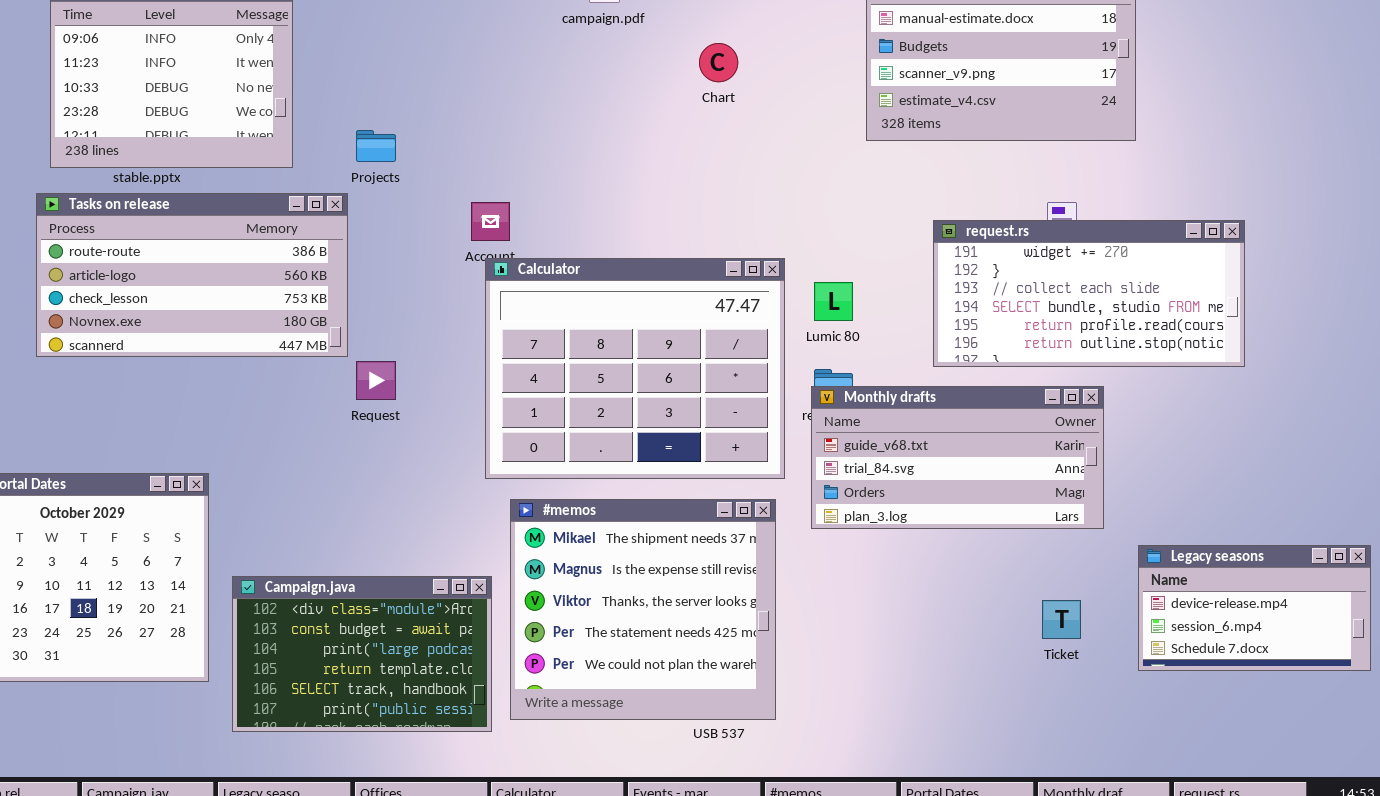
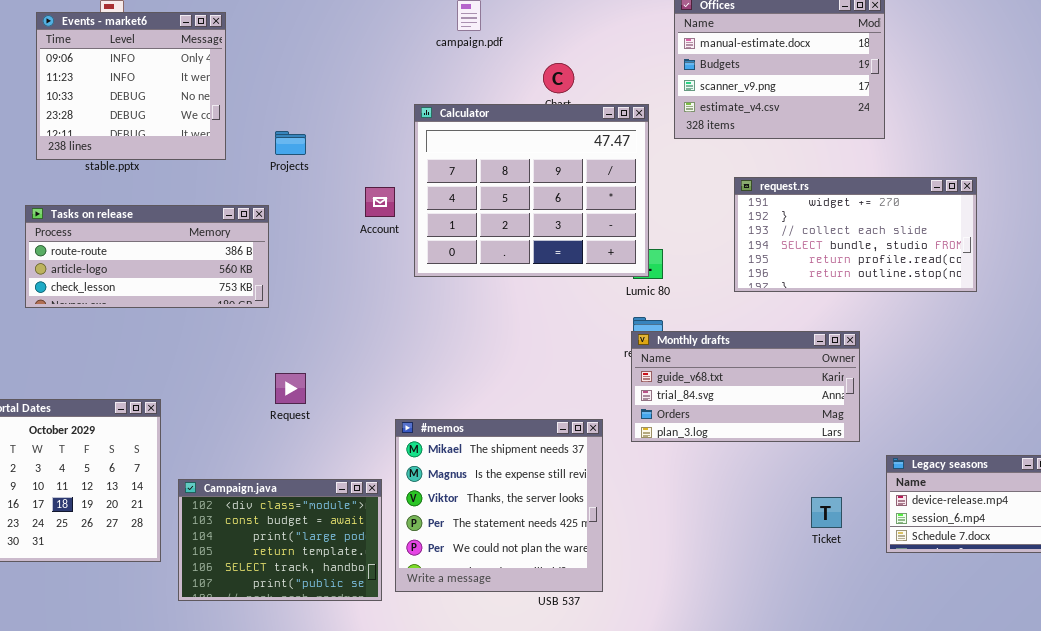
Tasks on release: [36,193,348,357] -> [25,205,269,308], resized
request.rs: [933,220,1245,367] -> [734,177,977,292], moved
Calculator: [485,258,785,479] -> [414,104,649,277], moved
Request: [356,361,396,400] -> [275,373,306,404], moved

